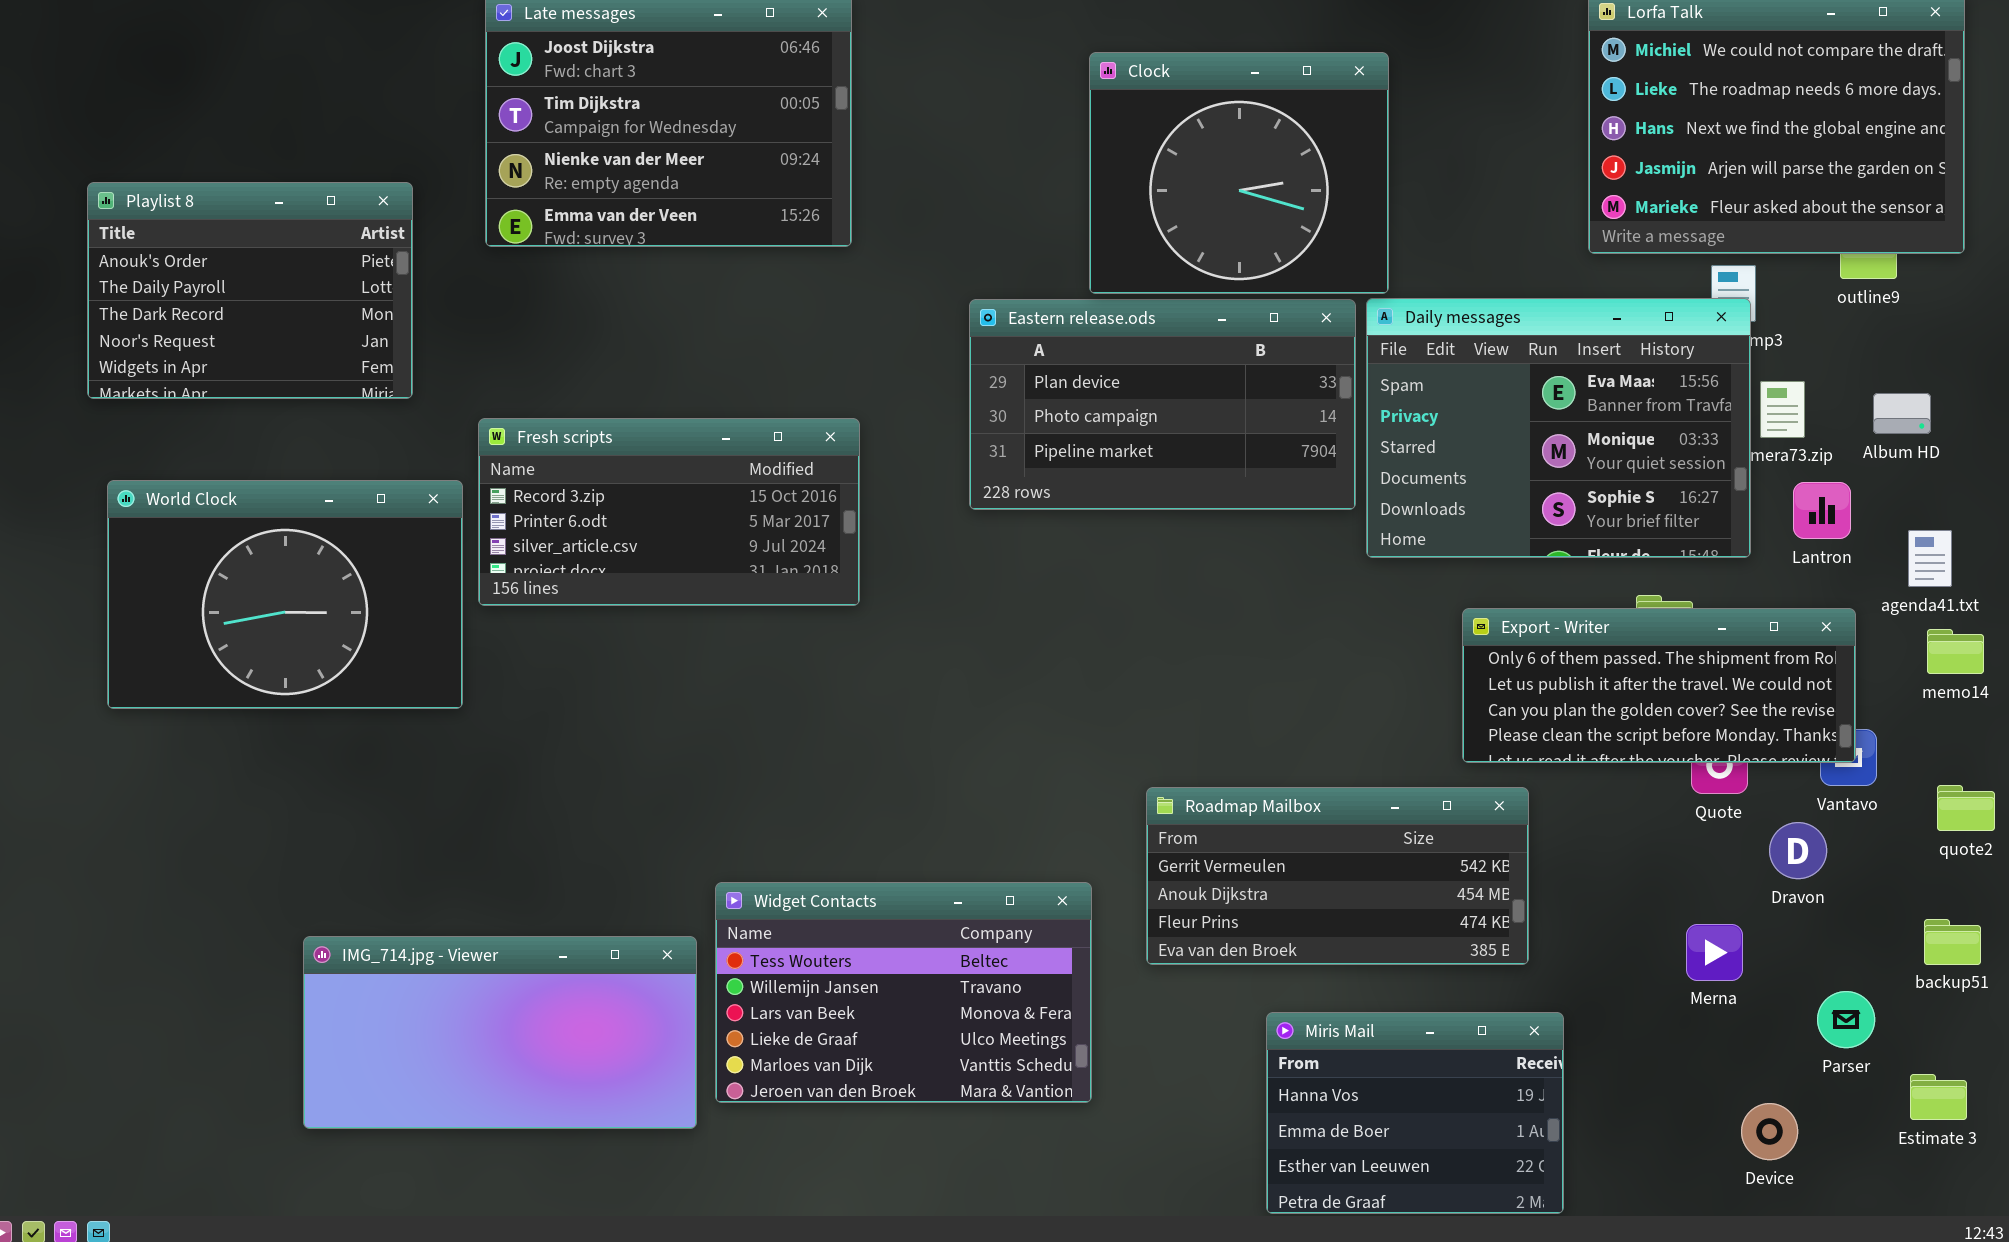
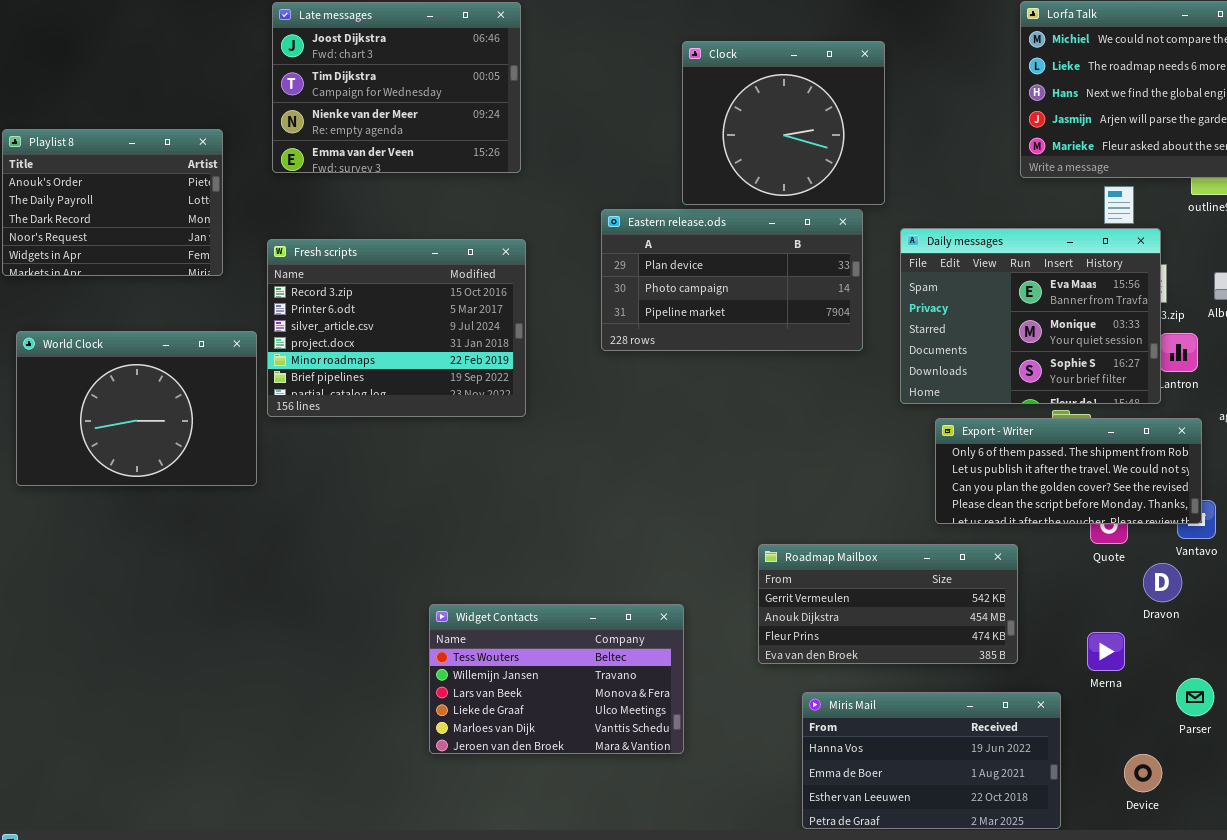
Daily messages: [1366,298,1751,558] -> [900,228,1161,404], moved
Fresh scripts: [478,418,860,606] -> [267,239,526,417], resized
Roadmap Mailbox: [1146,787,1529,965] -> [758,544,1018,664], moved
IMG_714.jpg - Viewer: [303,936,697,1129] -> none, closed
Miris Mail: [1266,1012,1564,1214] -> [802,692,1061,829], resized

